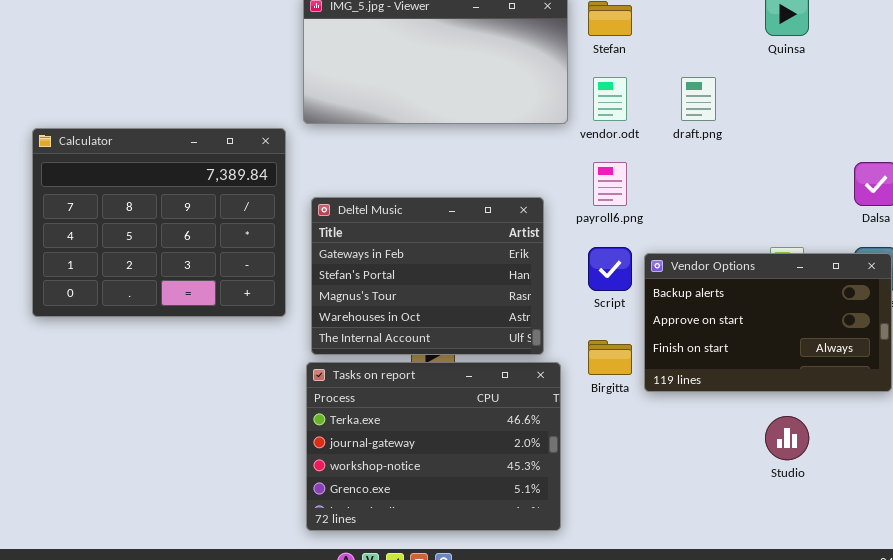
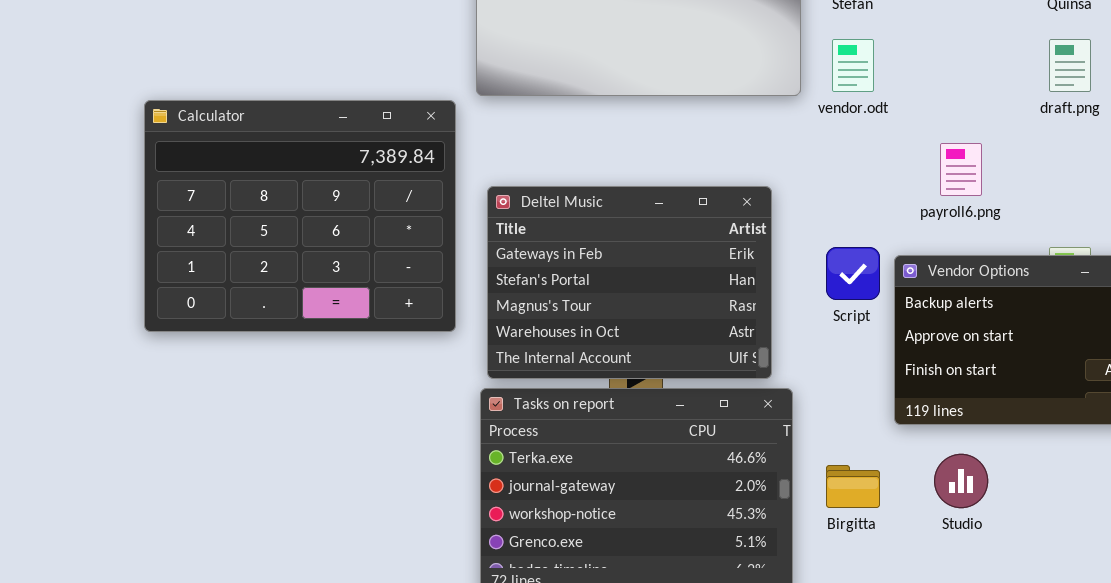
draft.png: [681,77,716,121] -> [1049,39,1091,92], moved
payroll6.png: [593,162,627,206] -> [940,143,982,196], moved
Birgitta: [588,340,632,375] -> [826,465,880,508], moved
Studio: [765,416,809,460] -> [934,454,988,508], moved

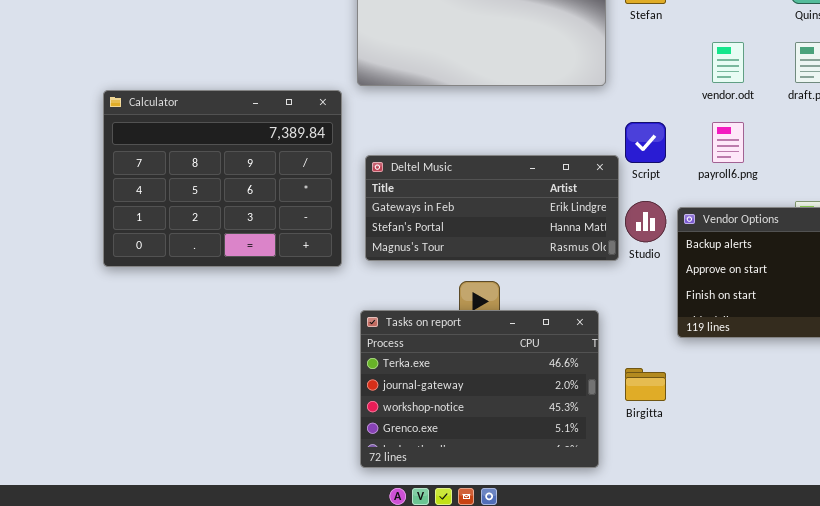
vendor.odt: [832,39,874,92] -> [712,42,744,83], moved
Deltel Music: [487,186,772,379] -> [365,155,619,261], resized
Script: [826,247,880,300] -> [625,122,666,163], moved
Studio: [934,454,988,508] -> [625,201,666,242], moved

